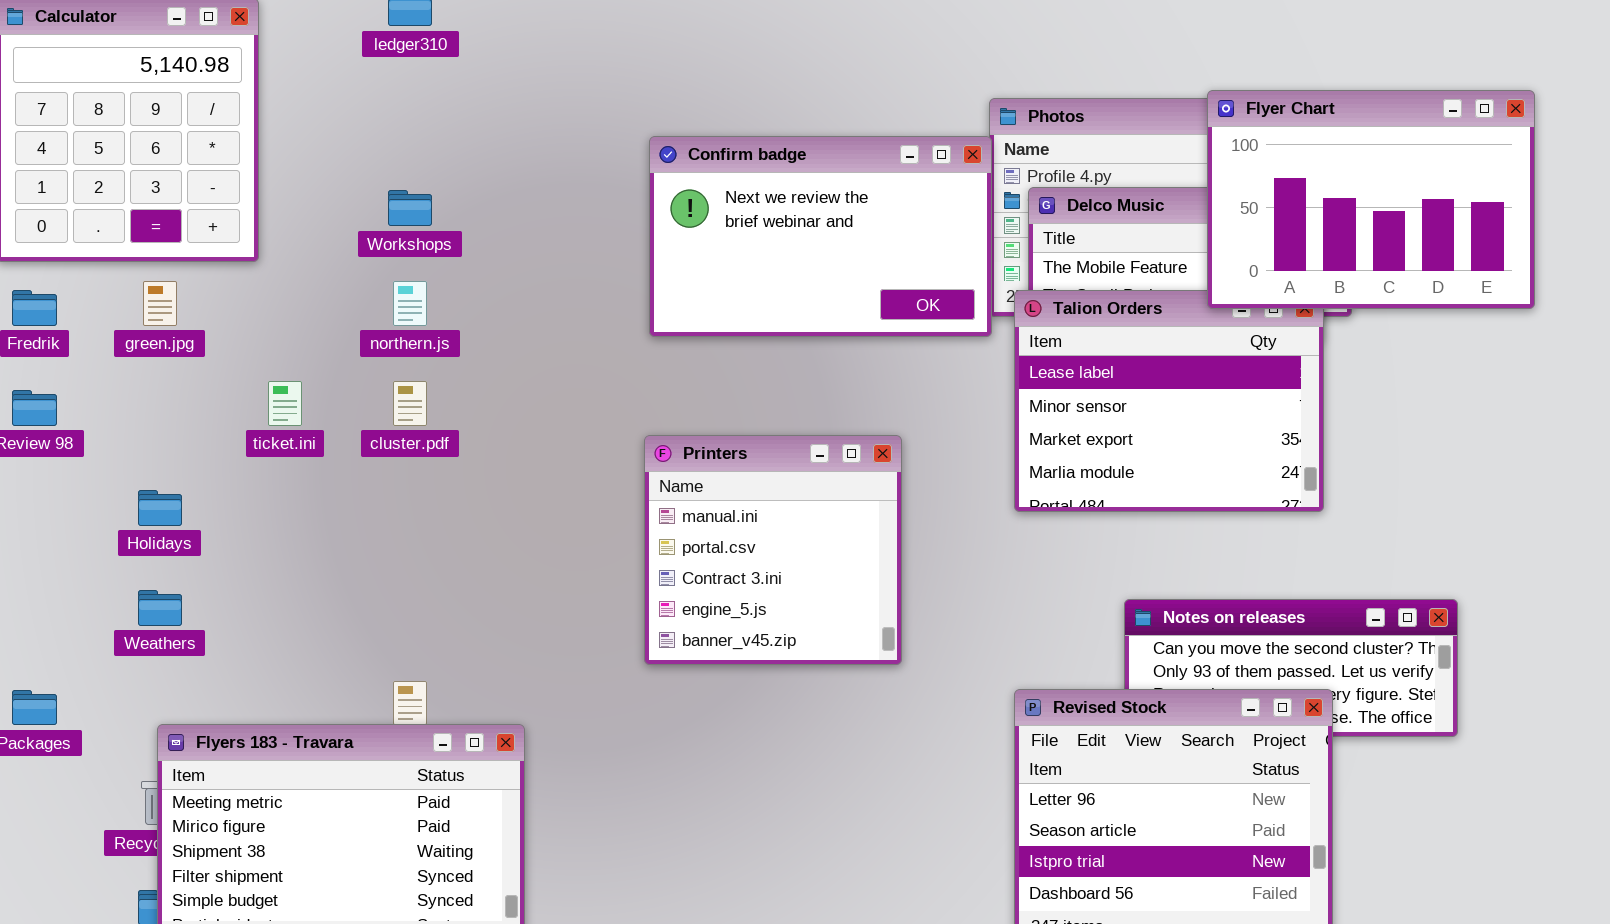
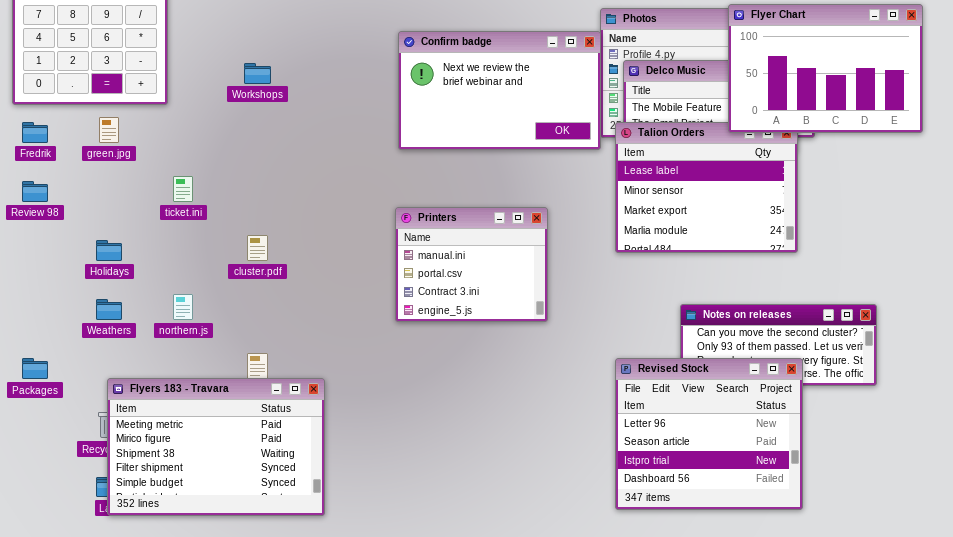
northern.js: [393,281,427,326] -> [173,294,193,320], moved
cluster.pdf: [393,381,427,426] -> [247,235,268,261], moved
Printers: [644,435,902,665] -> [395,207,548,322], resized

